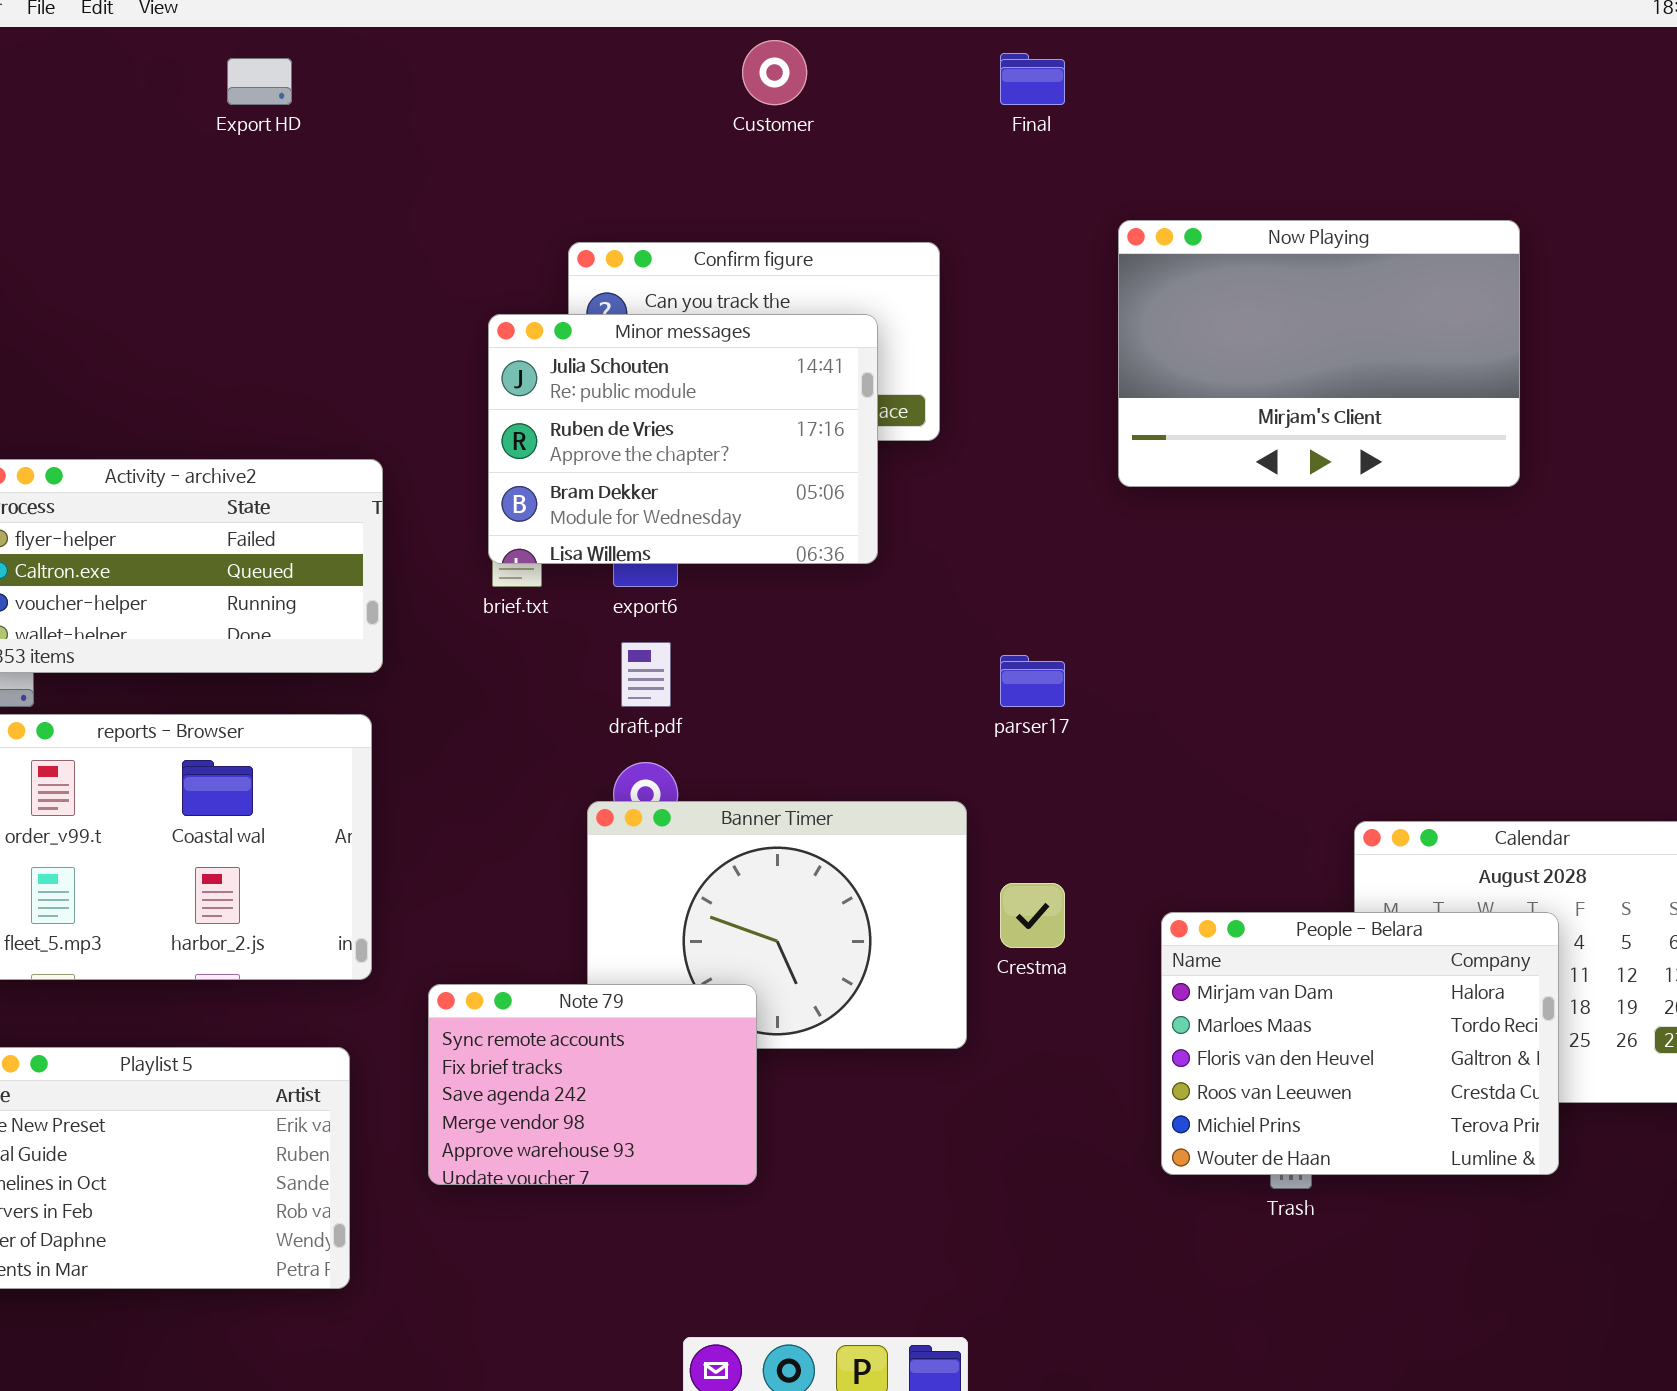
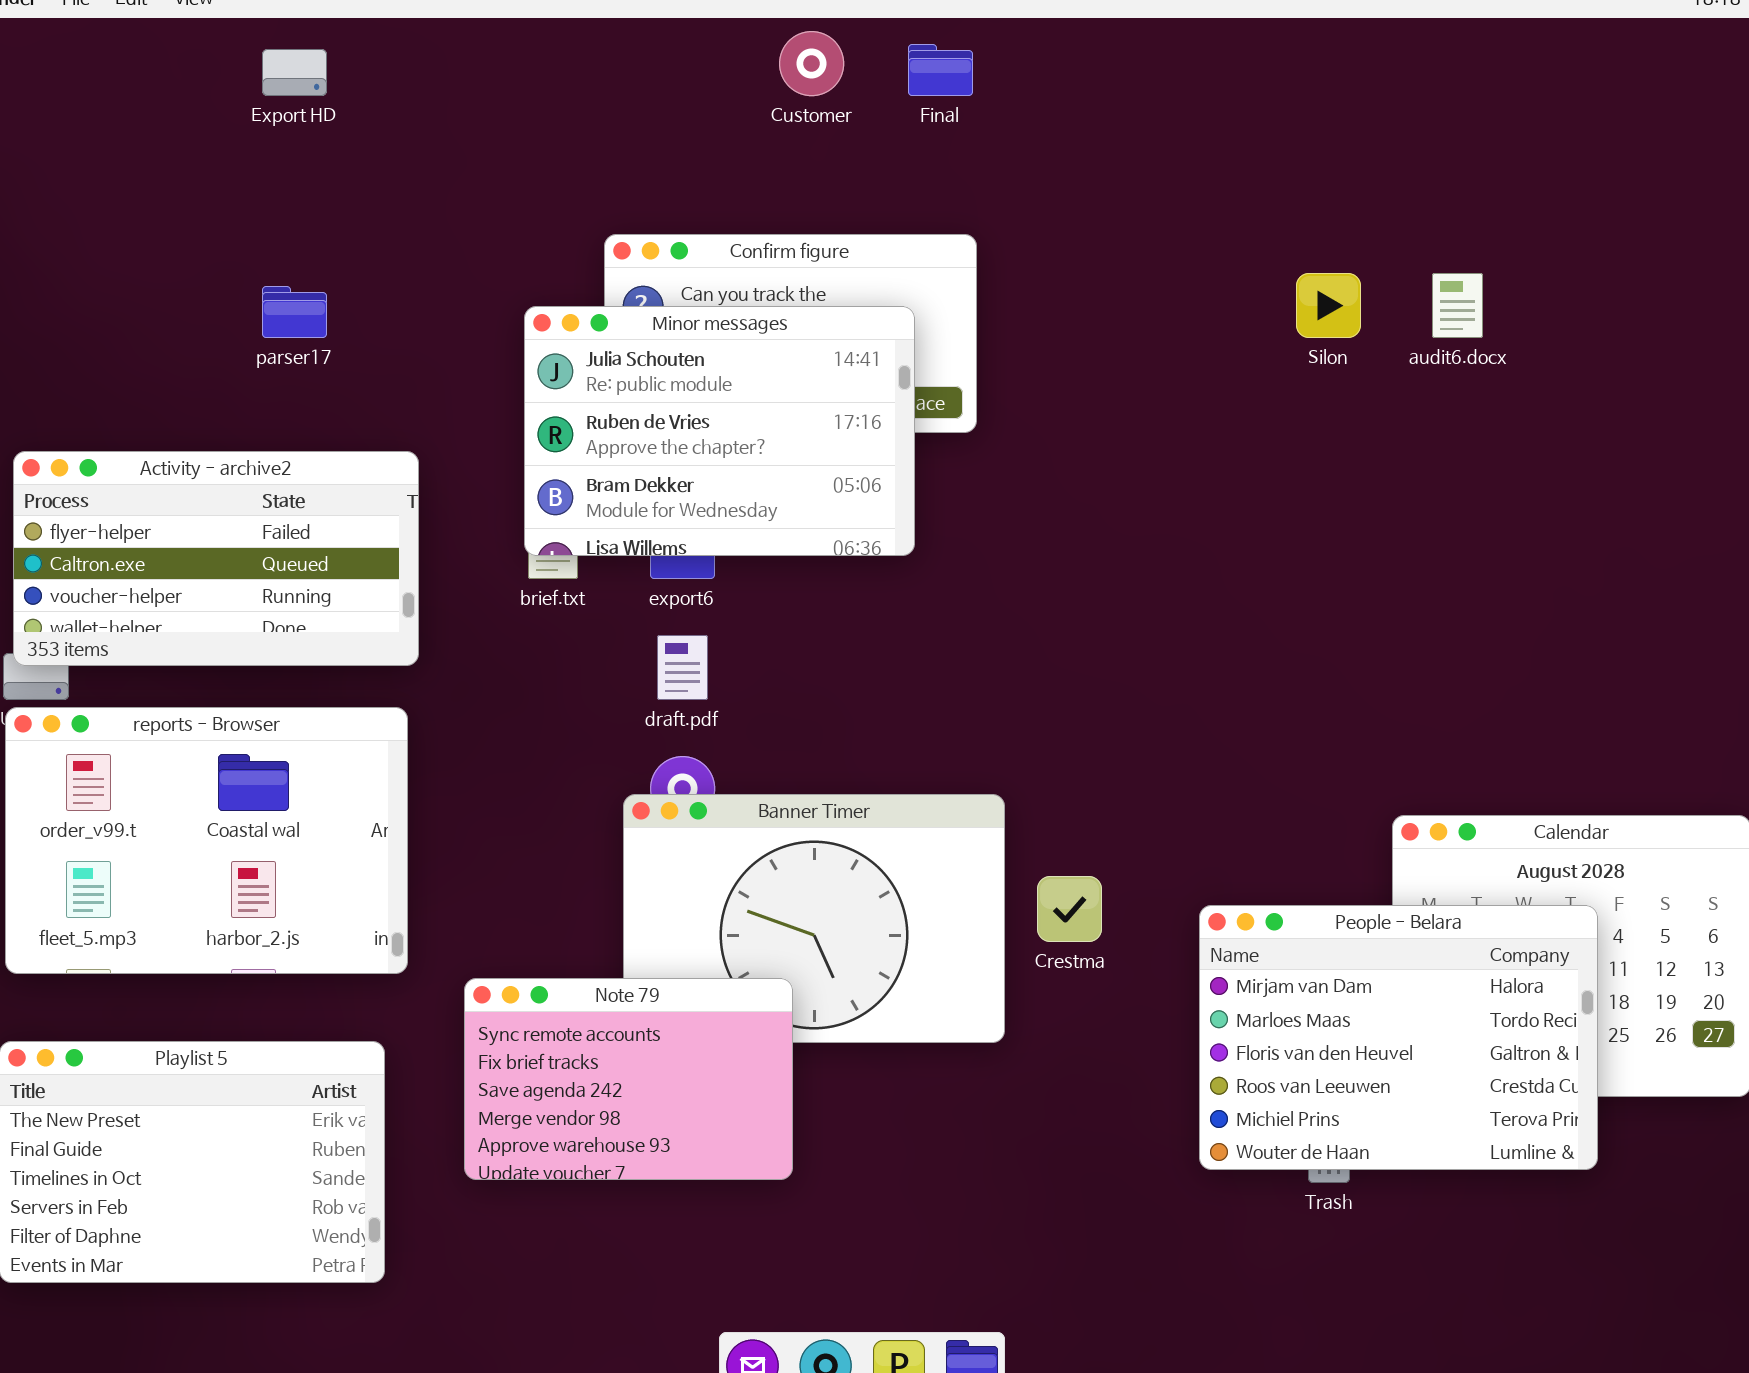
Final: [1000,53,1065,105] -> [908,44,973,96], moved
Now Playing: [1118,220,1520,487] -> none, closed
parser17: [1000,655,1065,707] -> [262,286,327,338], moved

